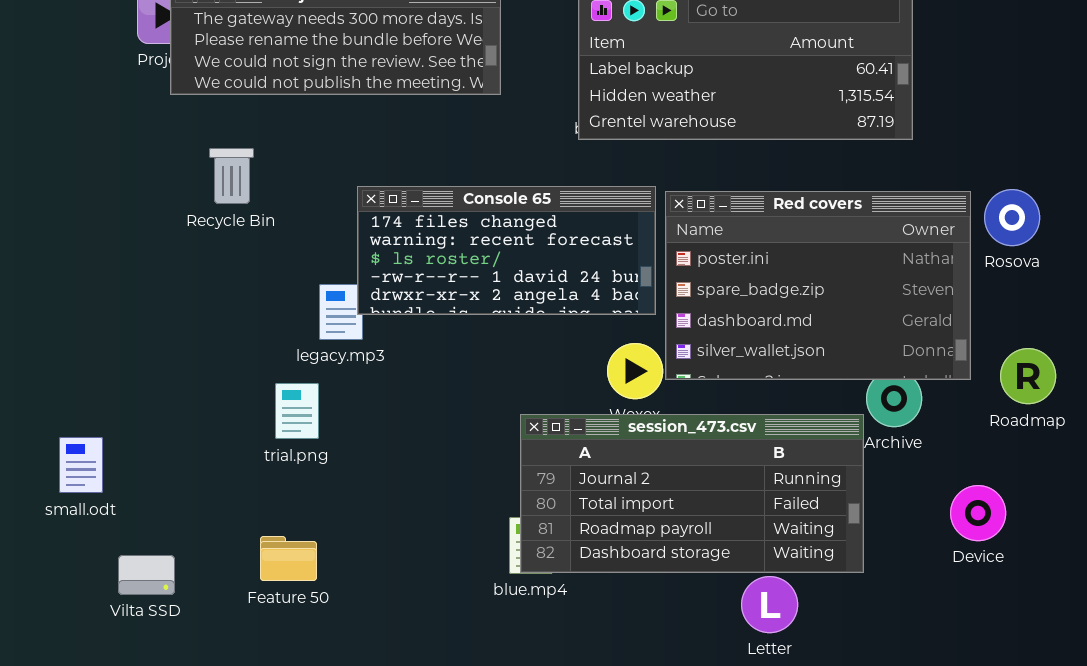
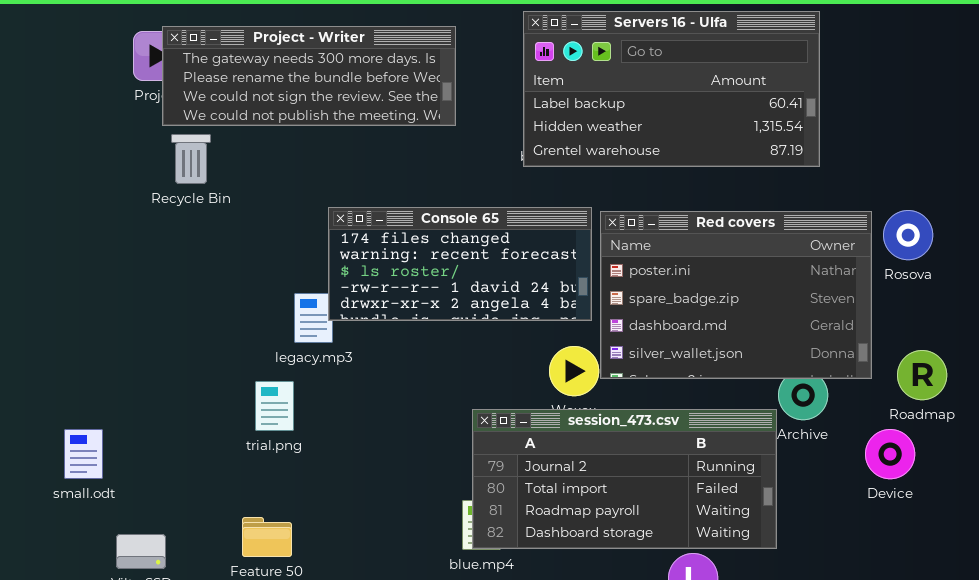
Recycle Bin: [209,148,254,204] -> [171,134,211,184], moved
Device: [950,485,1006,541] -> [865,429,915,479], moved

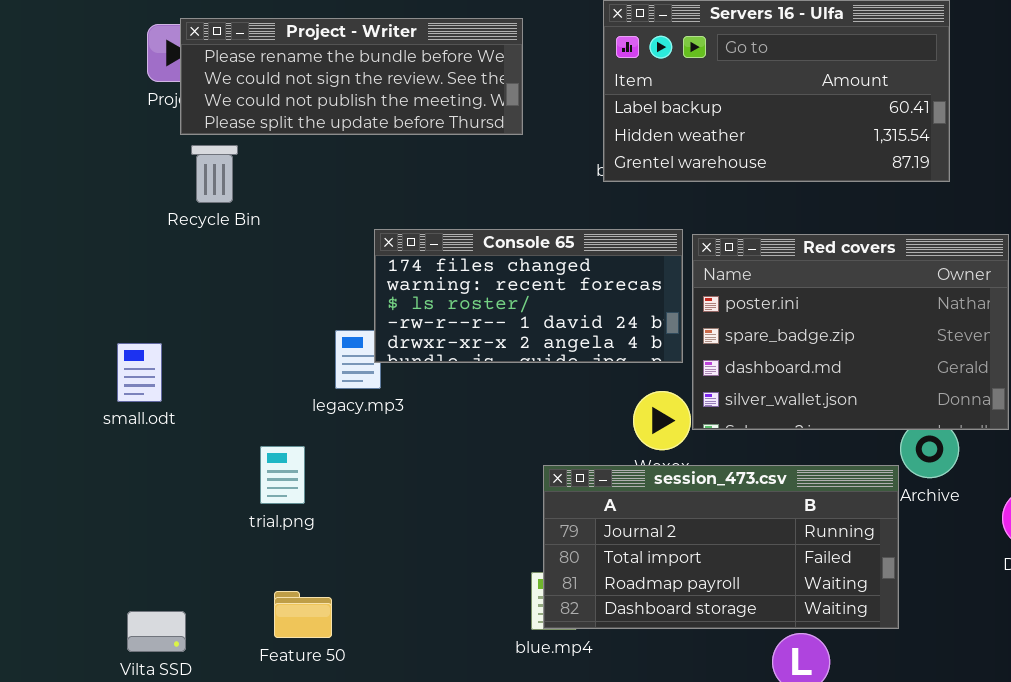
Project - Writer: [162,26,456,126] -> [180,18,523,135], scrolled down 1 row
trial.png: [255,381,294,431] -> [260,446,305,504], moved
small.odt: [64,429,103,479] -> [117,343,162,402], moved

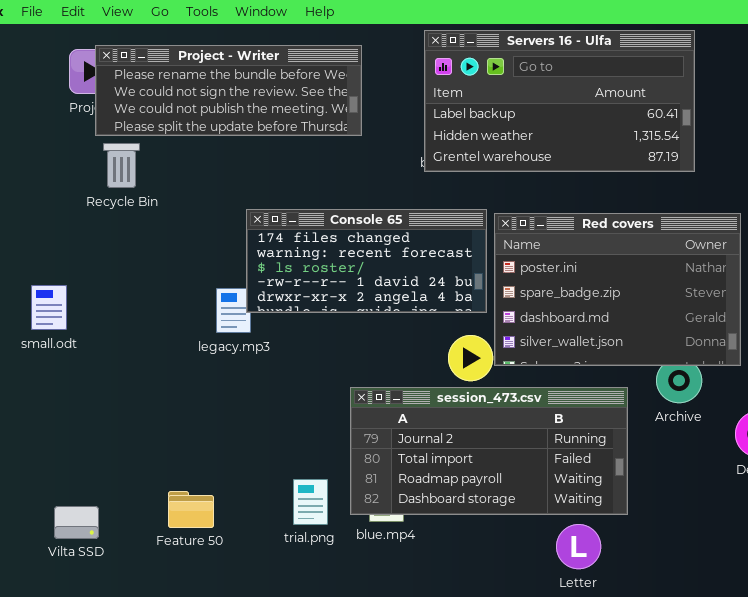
small.odt: [117,343,162,402] -> [31,285,67,330], moved
trial.png: [260,446,305,504] -> [293,479,328,525], moved
session_473.csv: [543,465,899,629] -> [350,387,628,515], moved

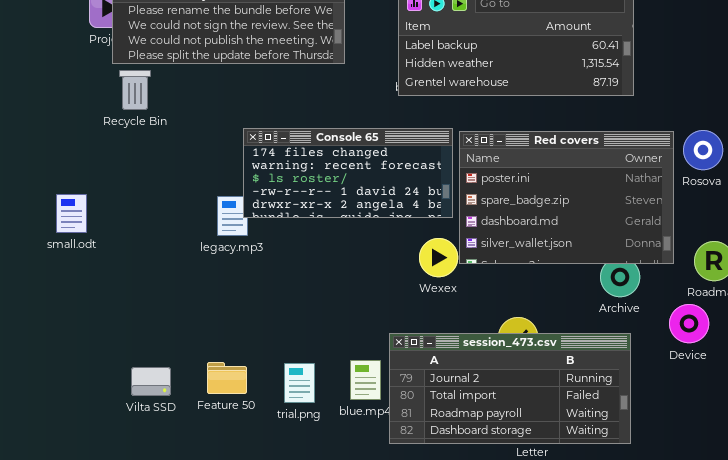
session_473.csv: [350,387,628,515] -> [389,333,631,444], moved
Feature 50: [168,491,214,528] -> [207,362,247,394], moved
Vilta SSD: [54,506,99,539] -> [131,367,171,396], moved

